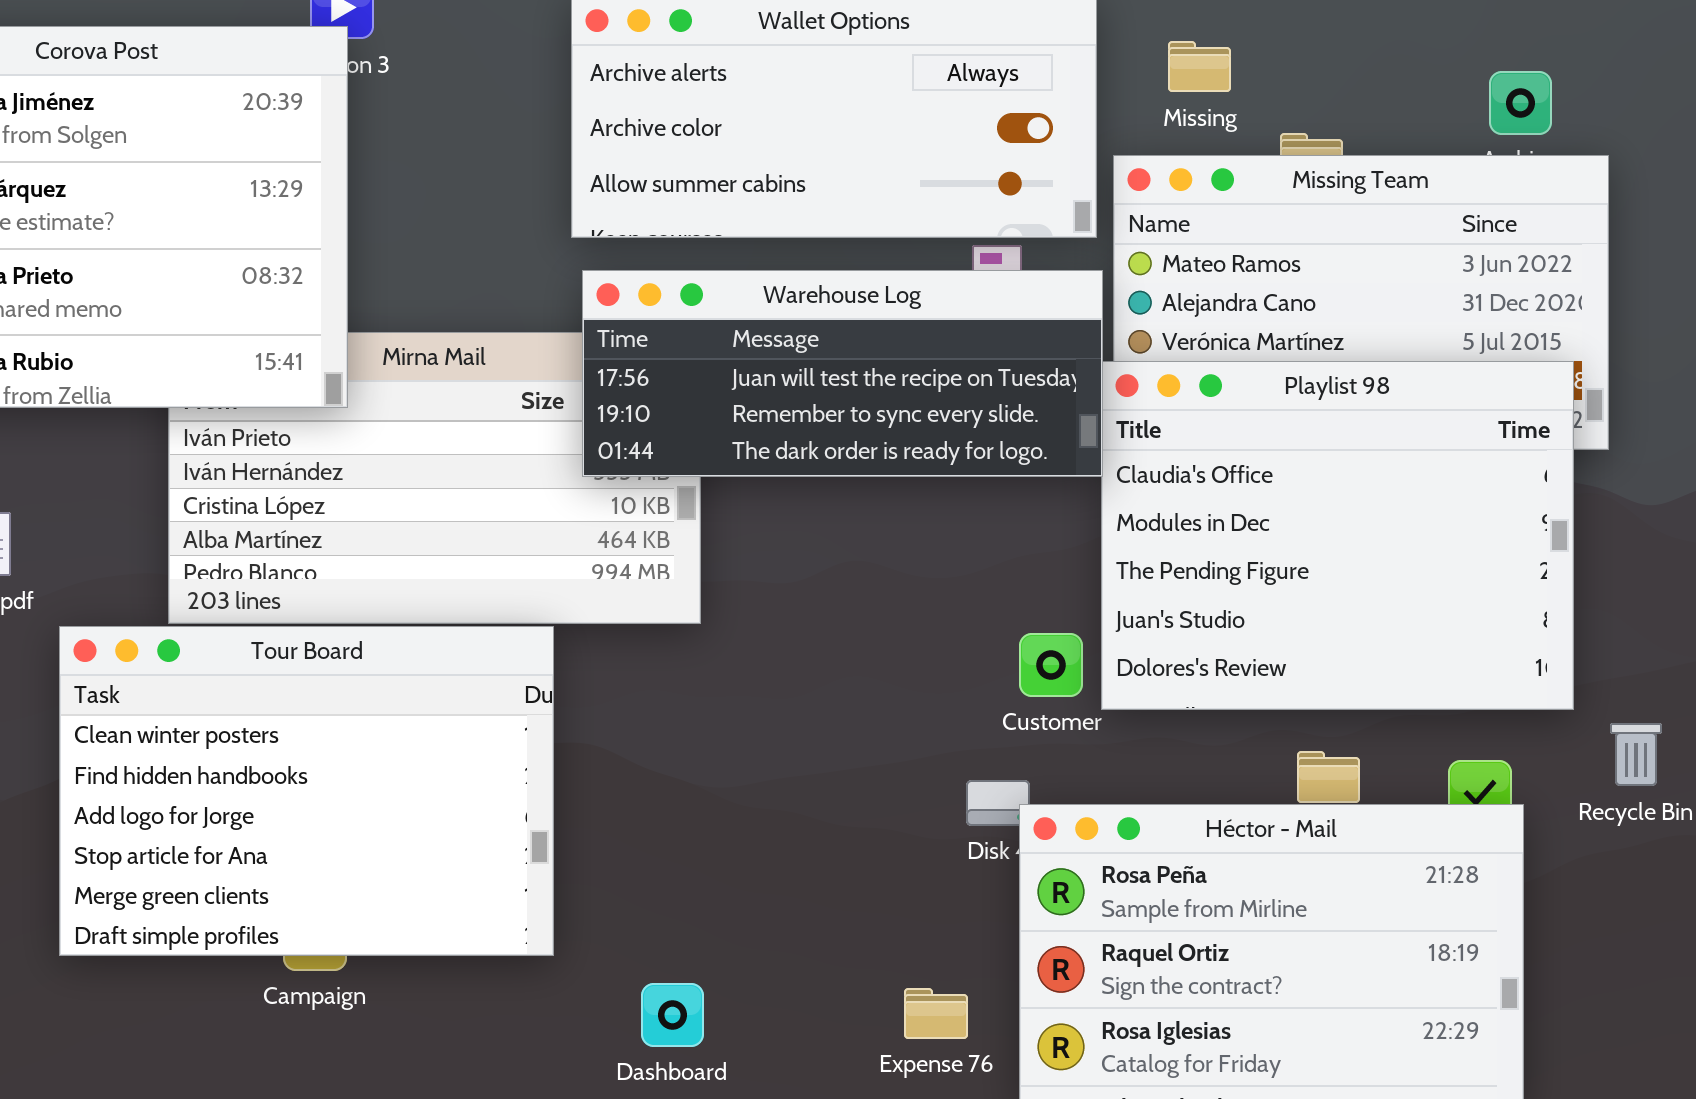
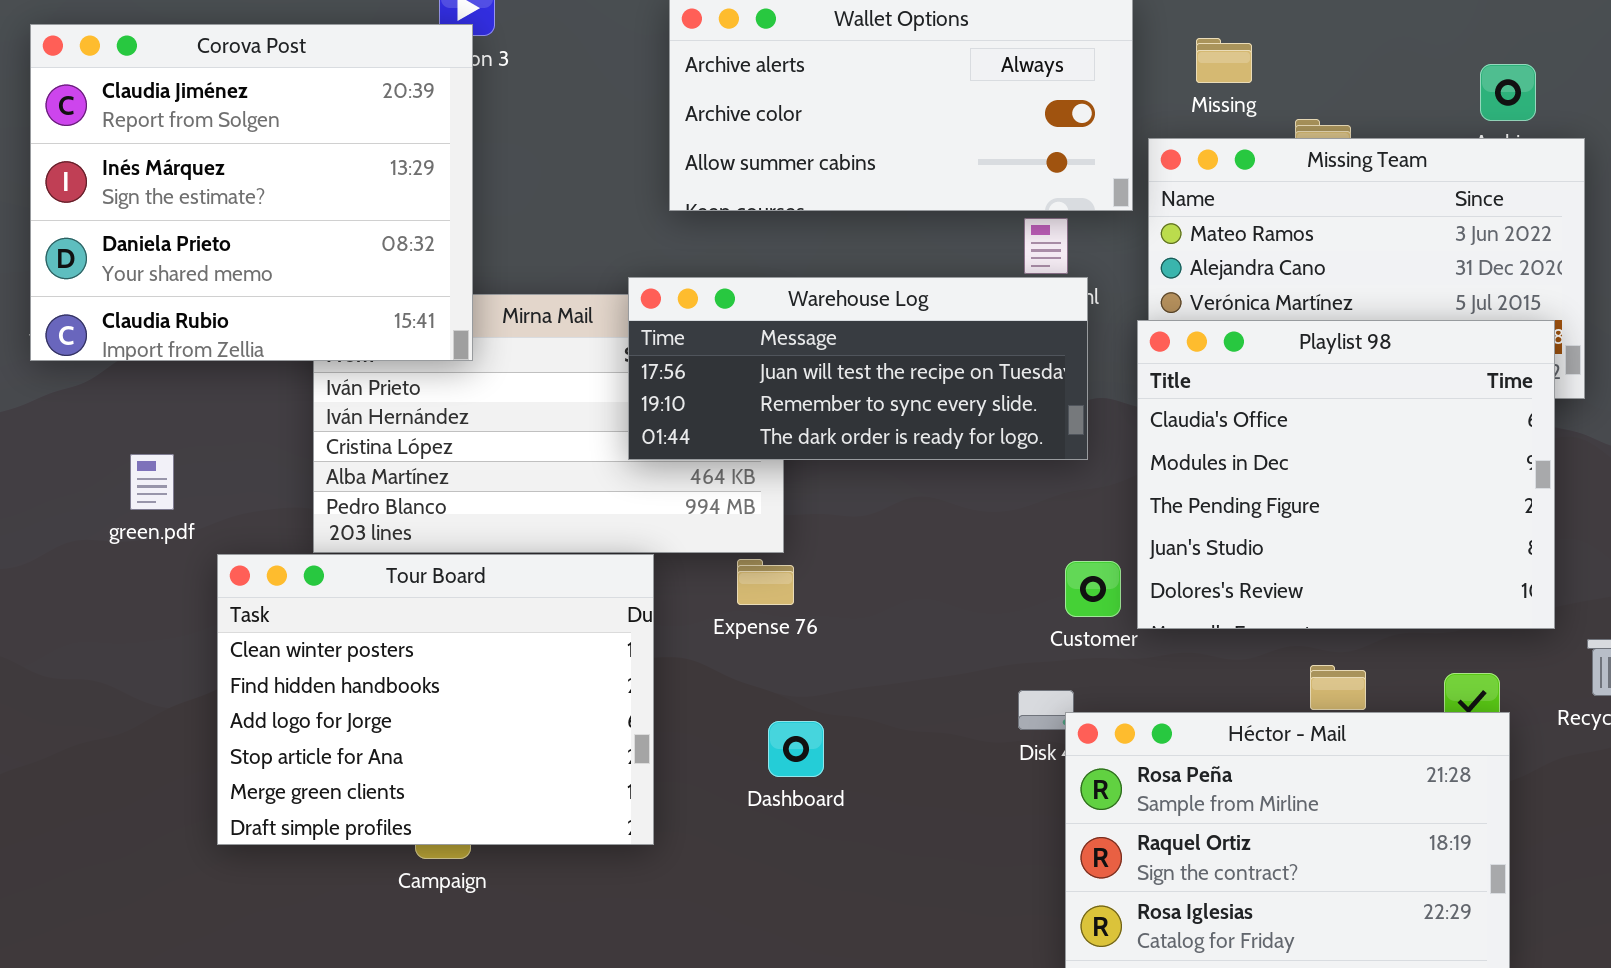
Warehouse Log: [582,270,1103,477] -> [628,277,1088,460], moved
Dashboard: [641,983,704,1047] -> [768,721,824,777], moved
Expense 76: [904,988,968,1039] -> [737,559,794,605], moved

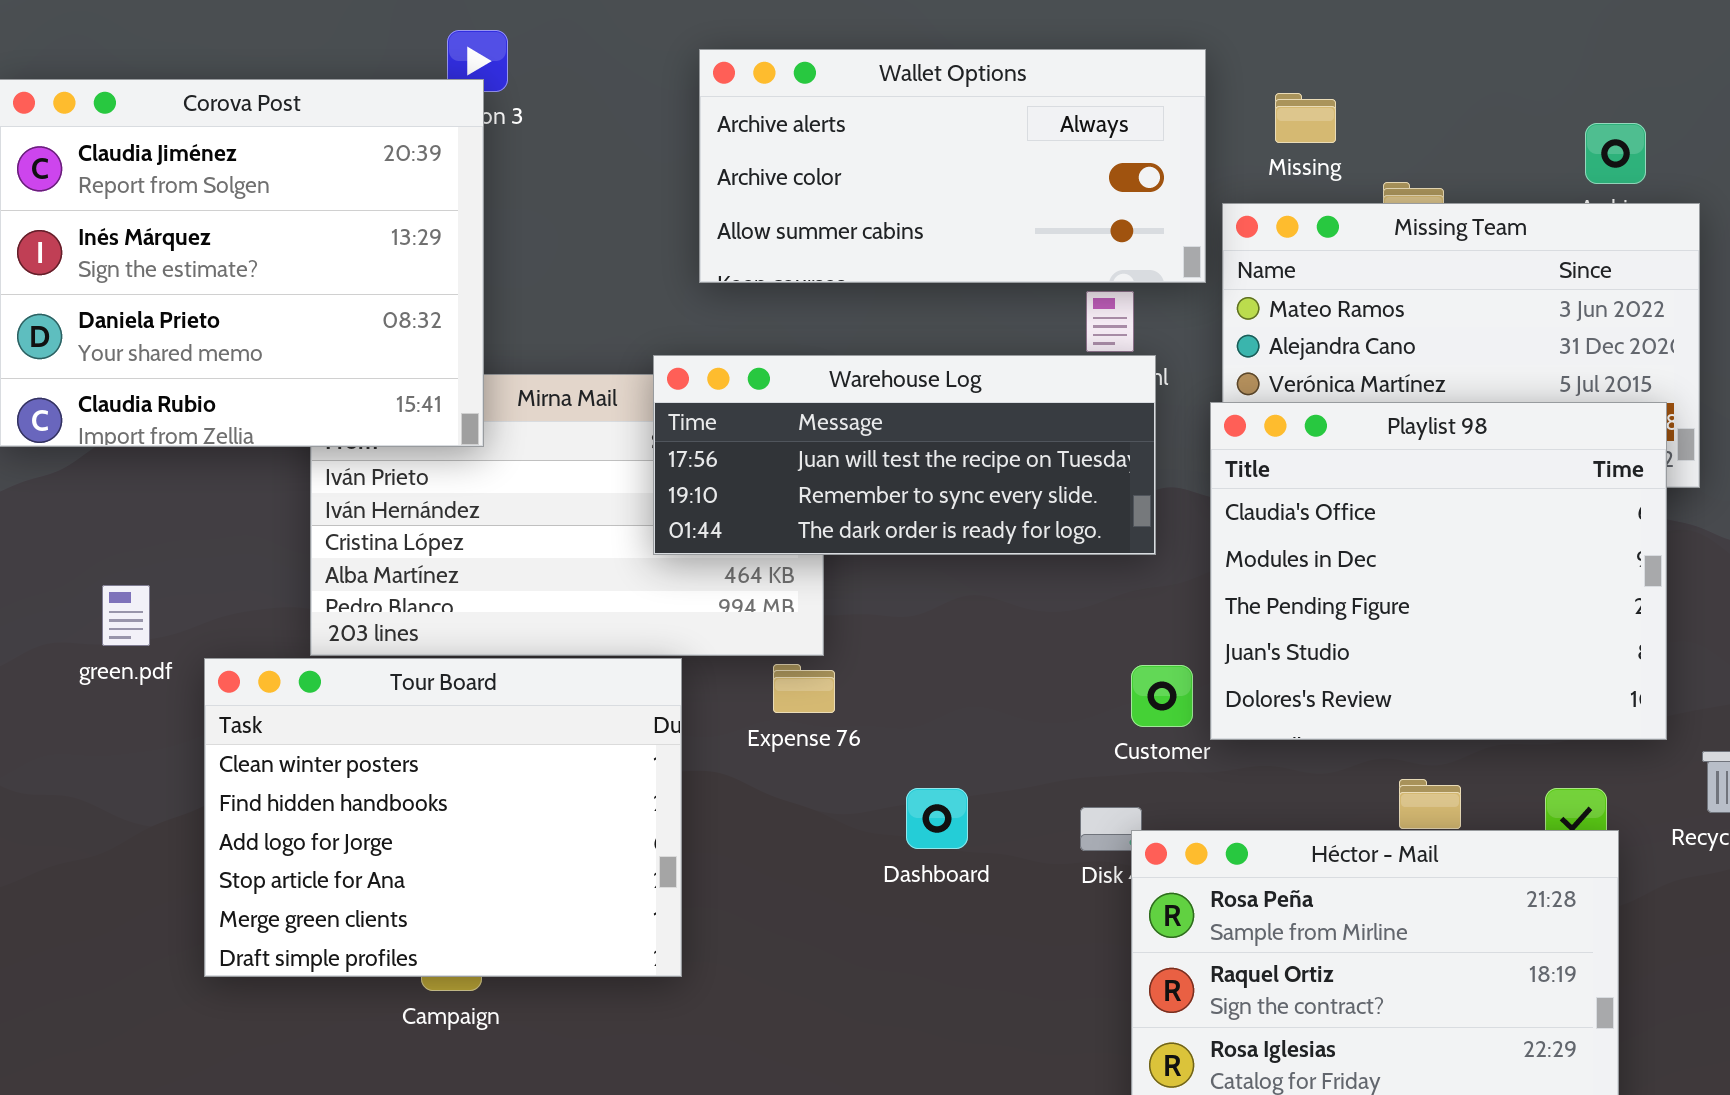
green.pdf: [130,454,174,510] -> [102,585,150,646], moved
Dashboard: [768,721,824,777] -> [906,788,968,849], moved

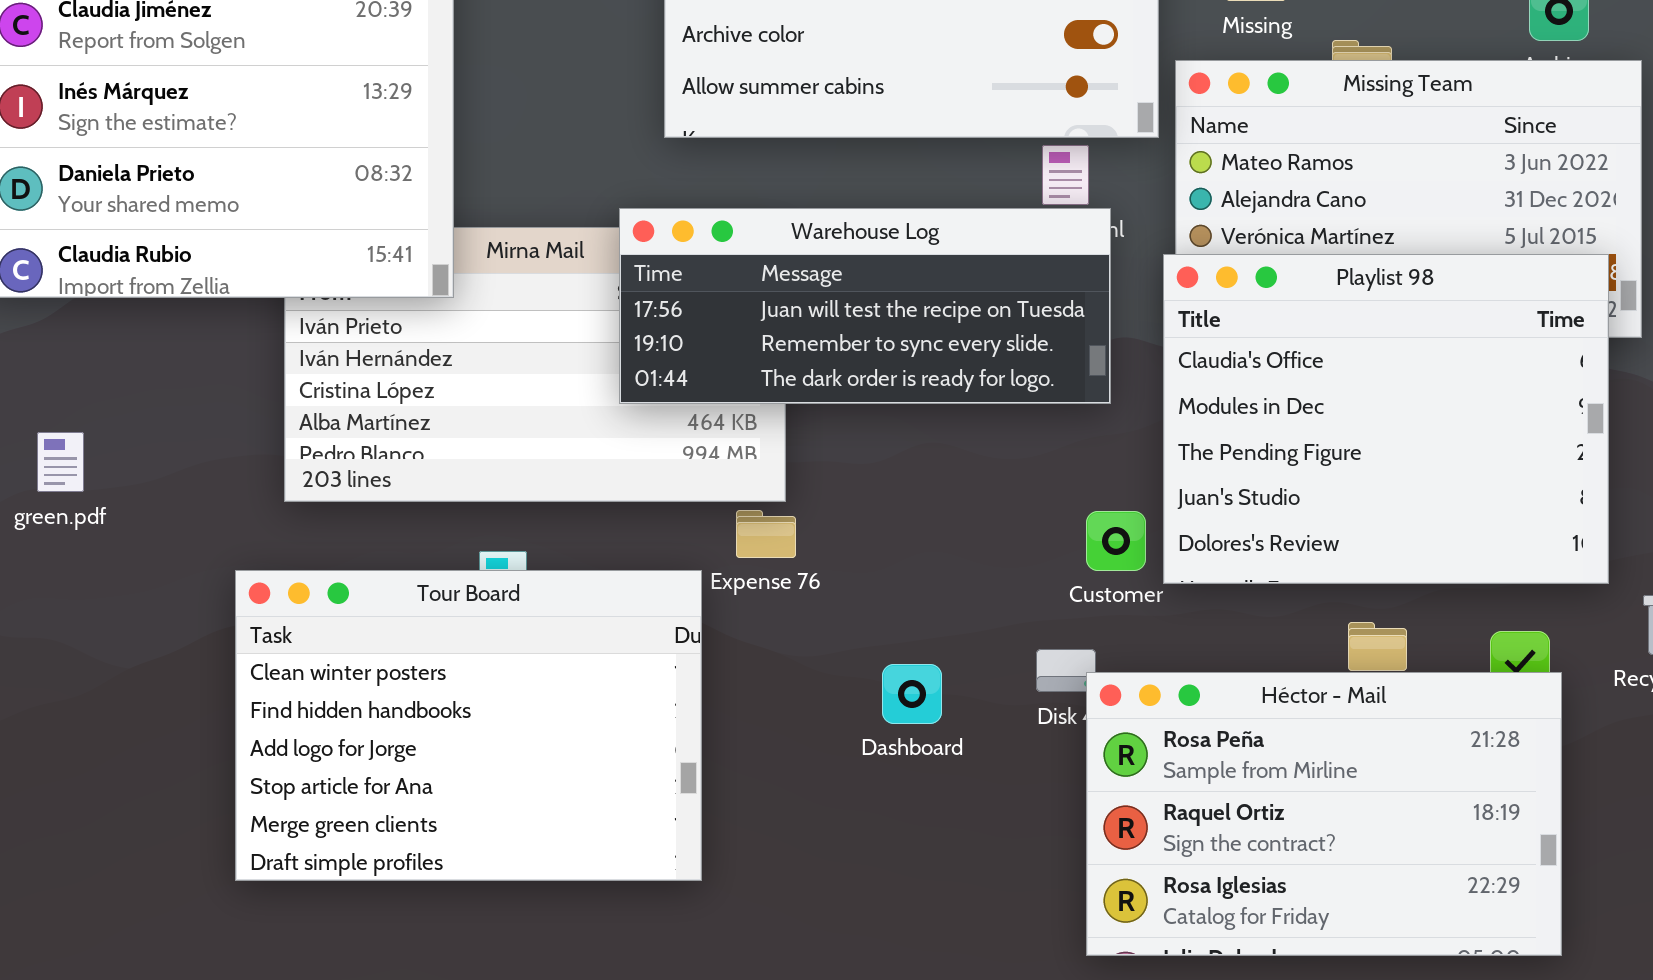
green.pdf: [102,585,150,646] -> [37,432,84,492], moved
Tour Board: [204,658,682,977] -> [235,570,702,881], moved
Dashboard: [906,788,968,849] -> [882,664,942,724], moved

